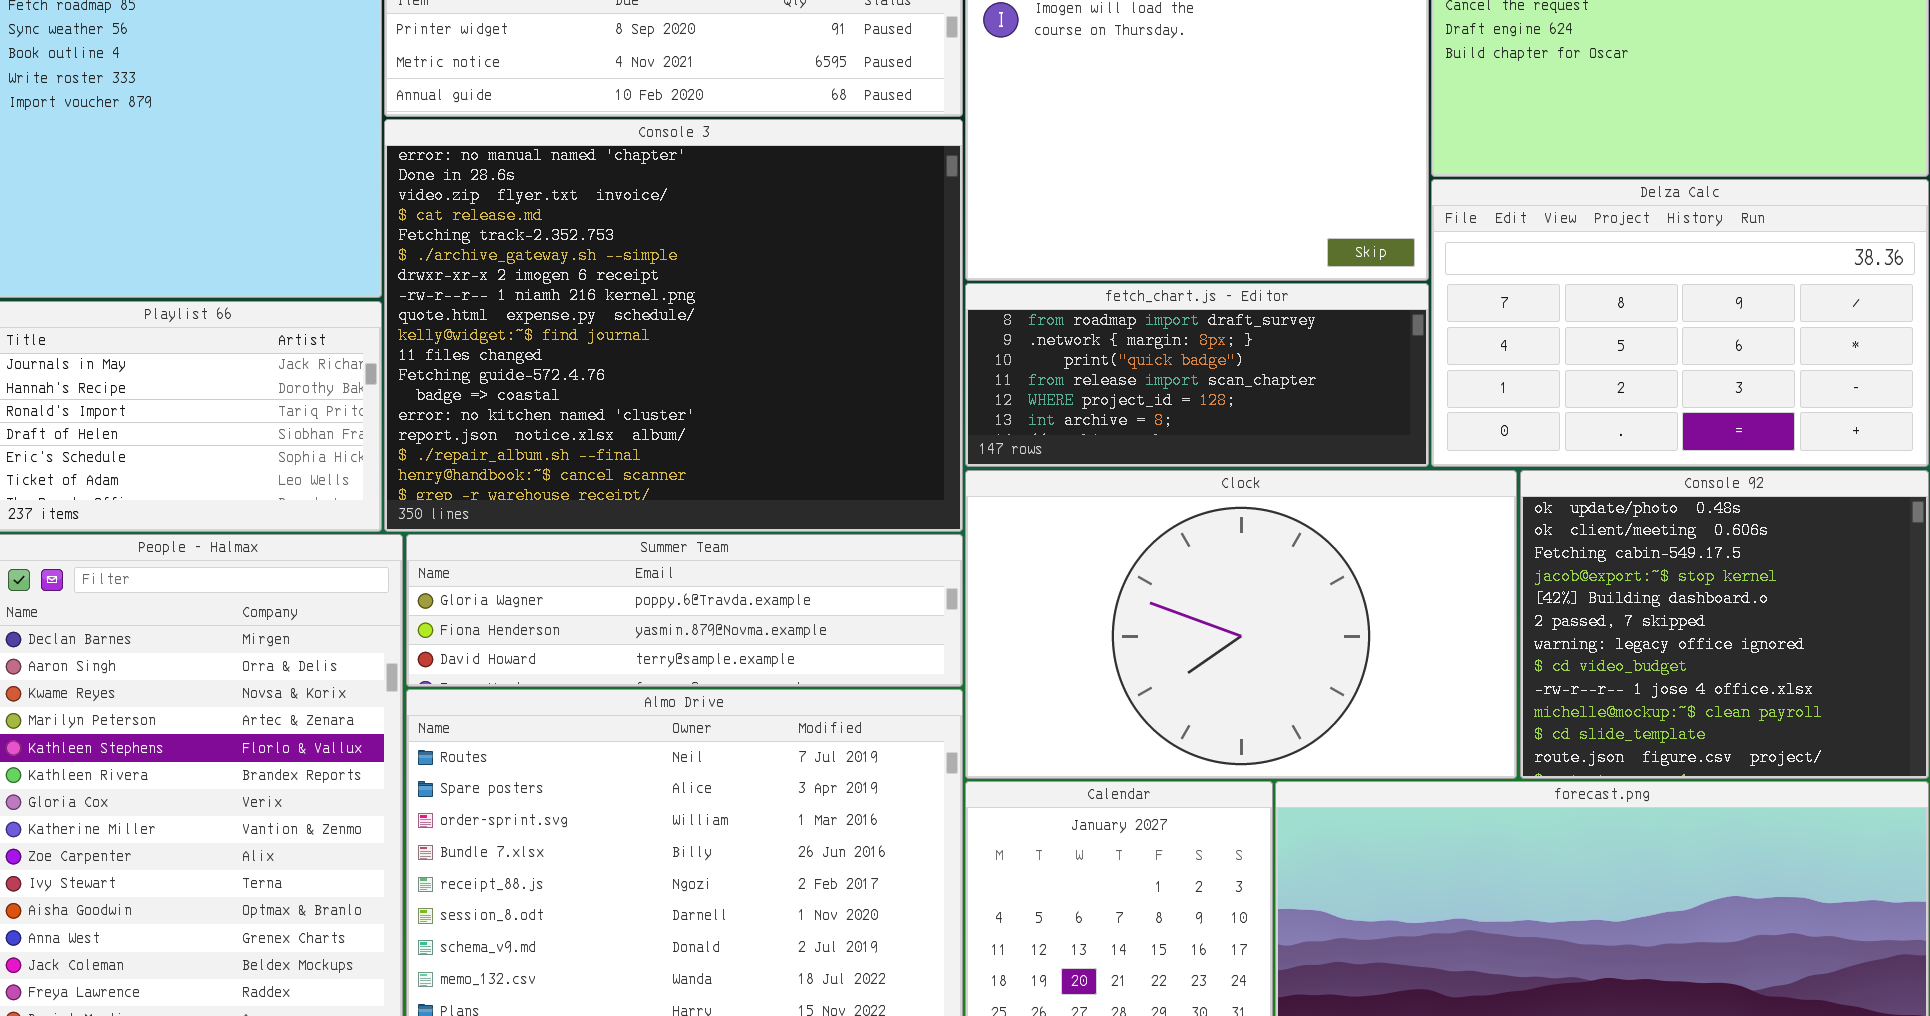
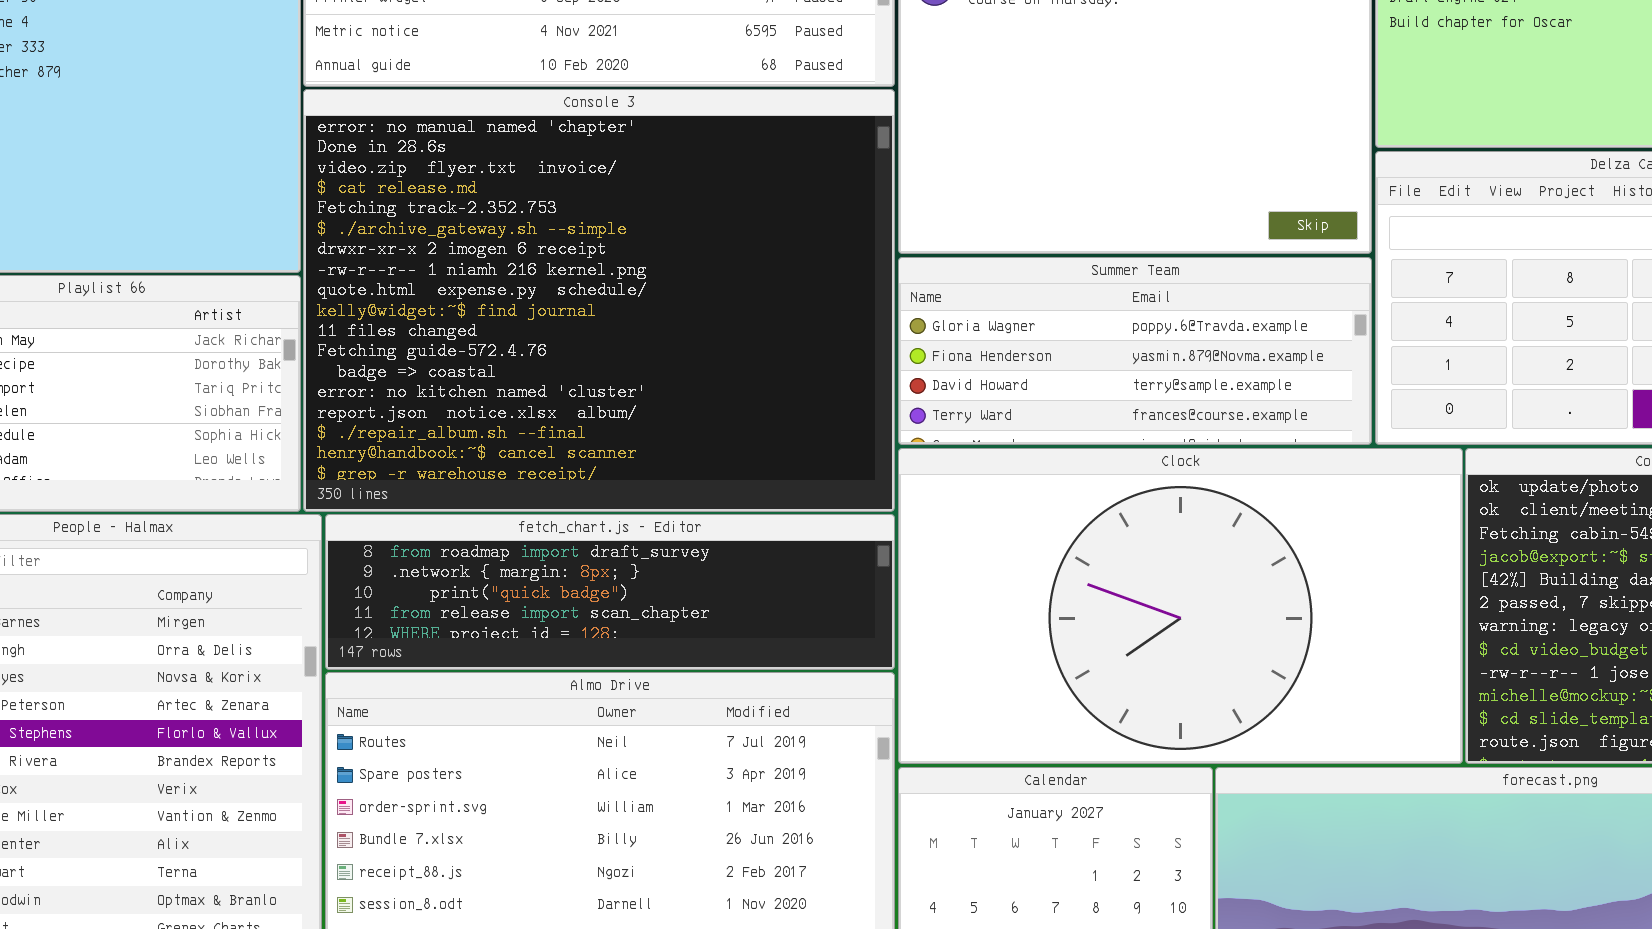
fetch_chart.js - Editor: [965,283,1429,467] -> [325,514,895,670], moved, resized
Summer Team: [406,534,963,687] -> [898,257,1372,445], moved, resized

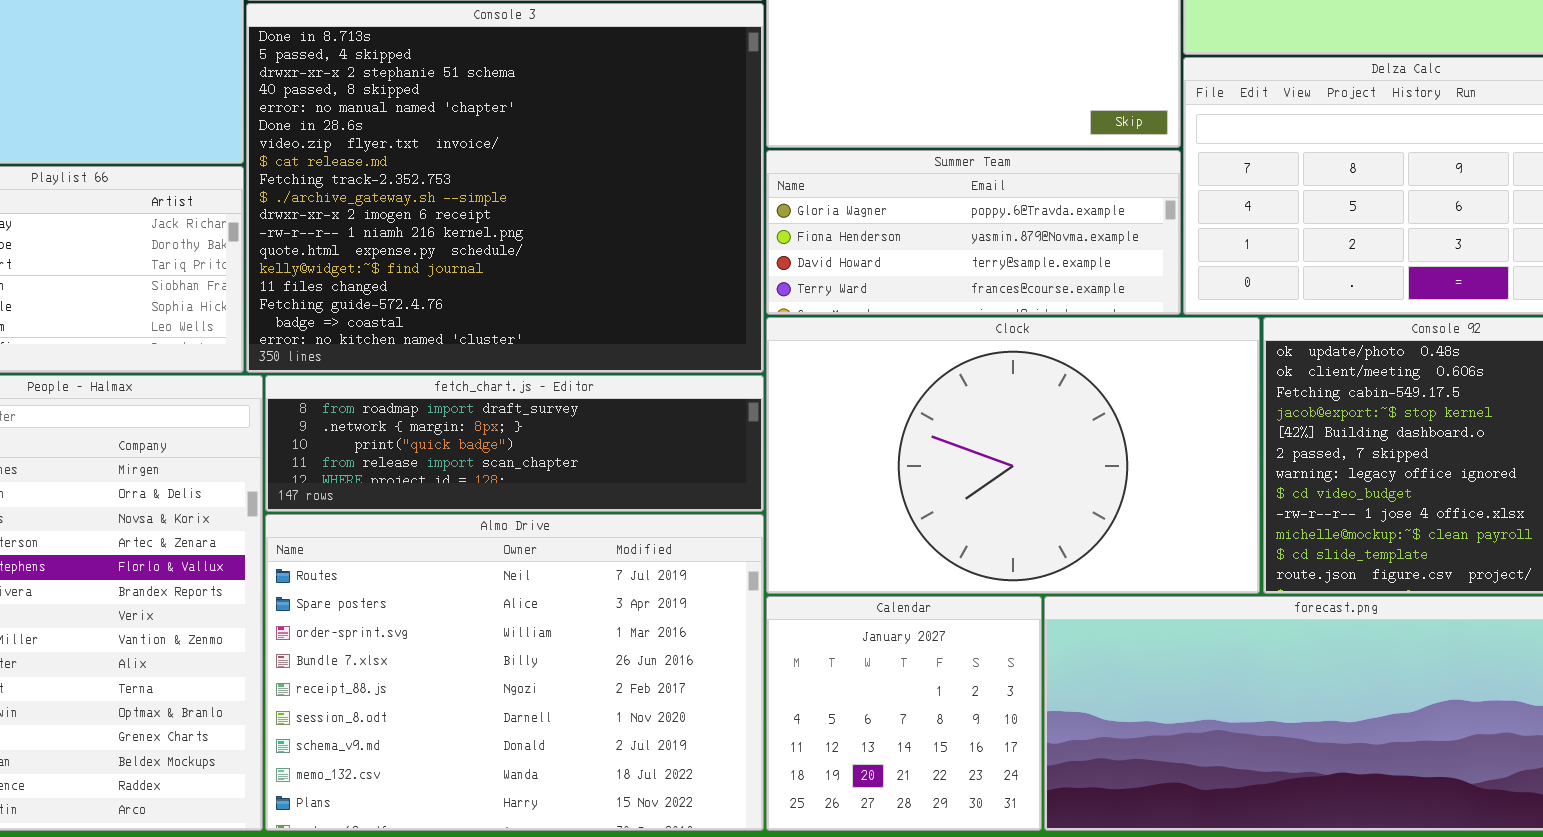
Console 3: [303,89,895,512] -> [246,3,764,373], scrolled up 4 rows

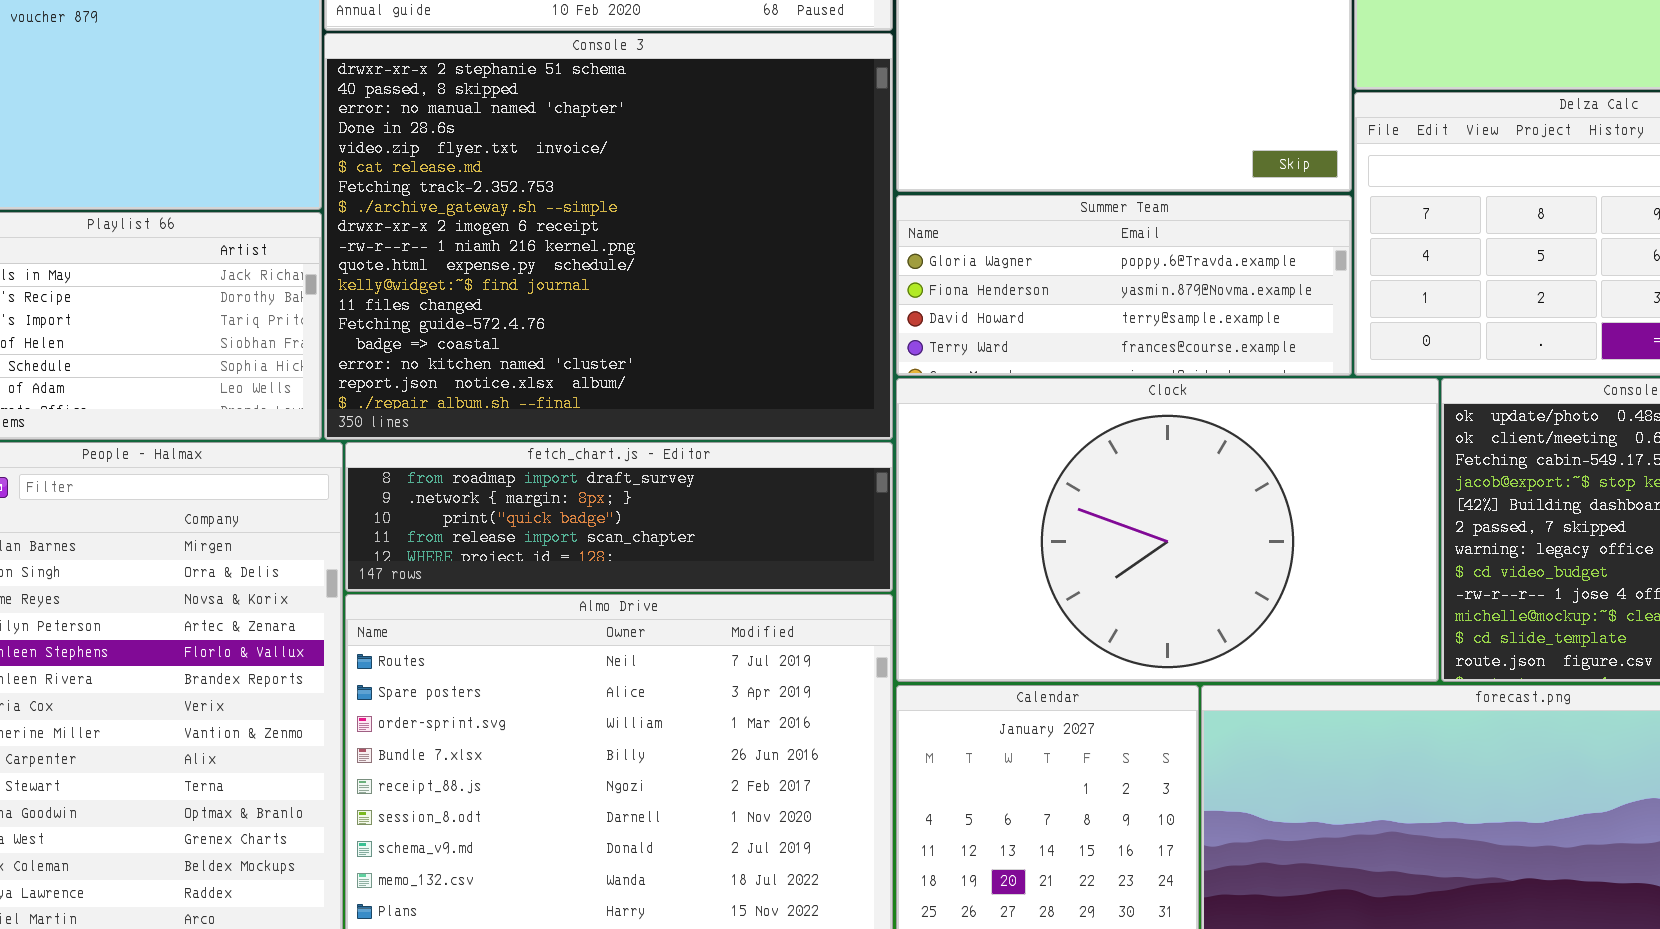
Console 3: [246,3,764,373] -> [324,33,893,440], scrolled down 2 rows

